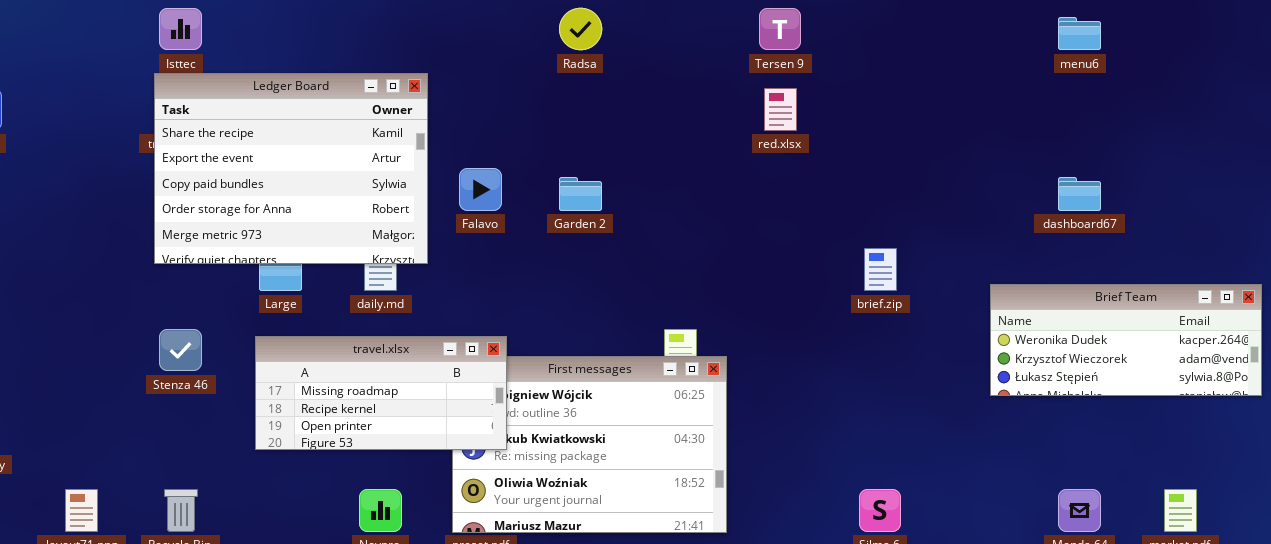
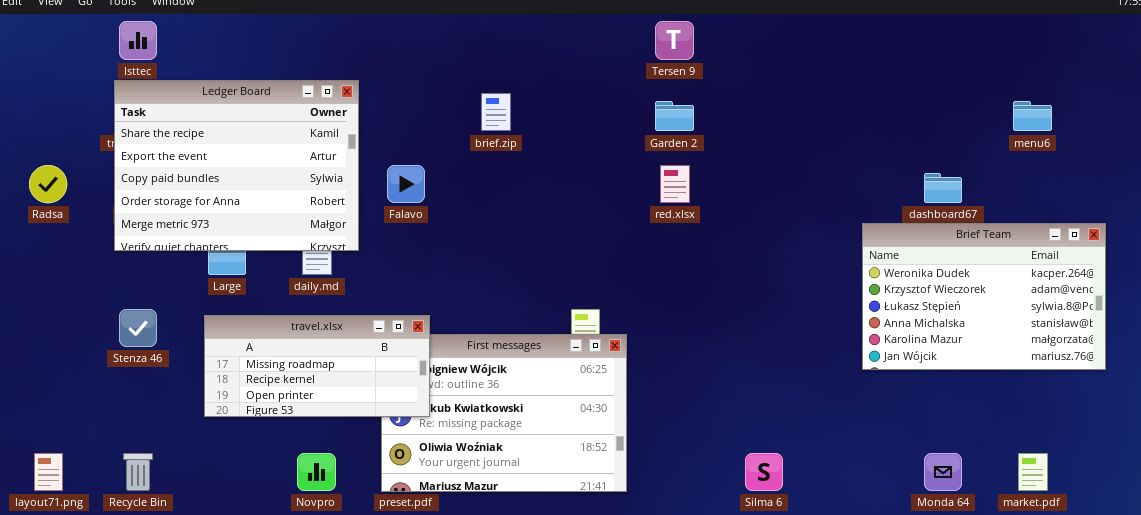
Radsa: [559,8,602,50] -> [29,165,67,203], moved
menu6: [1058,17,1101,50] -> [1013,101,1052,131], moved
red.xlsx: [764,88,797,131] -> [660,165,690,203], moved
Garden 2: [559,177,602,211] -> [655,101,694,131], moved
brief.zip: [864,248,897,291] -> [481,93,511,131], moved
Brief Team: [990,284,1262,396] -> [862,223,1106,370], resized

